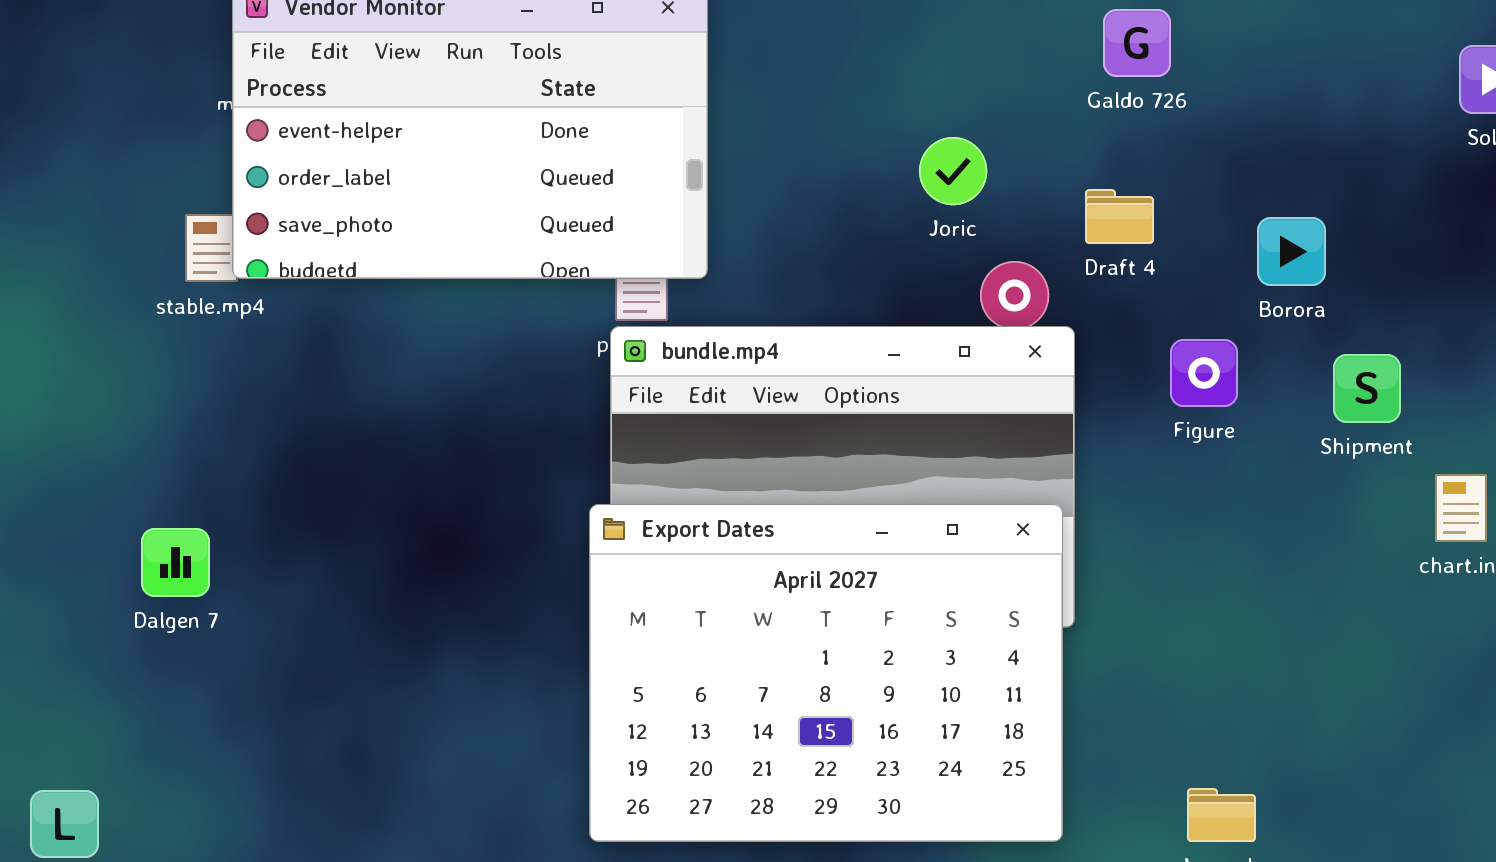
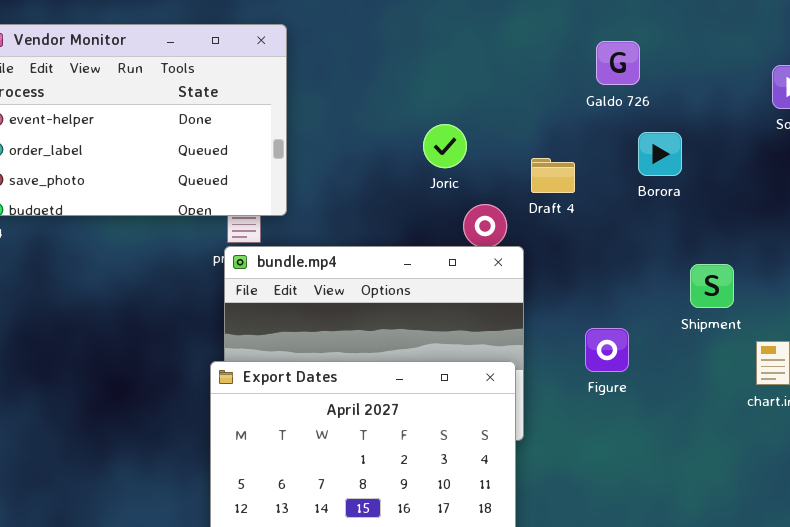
Galdo 726: [1103,9,1171,77] -> [596,41,640,85], moved
Borora: [1257,217,1326,286] -> [638,132,682,176], moved
Figure: [1170,339,1238,407] -> [585,328,629,372], moved

